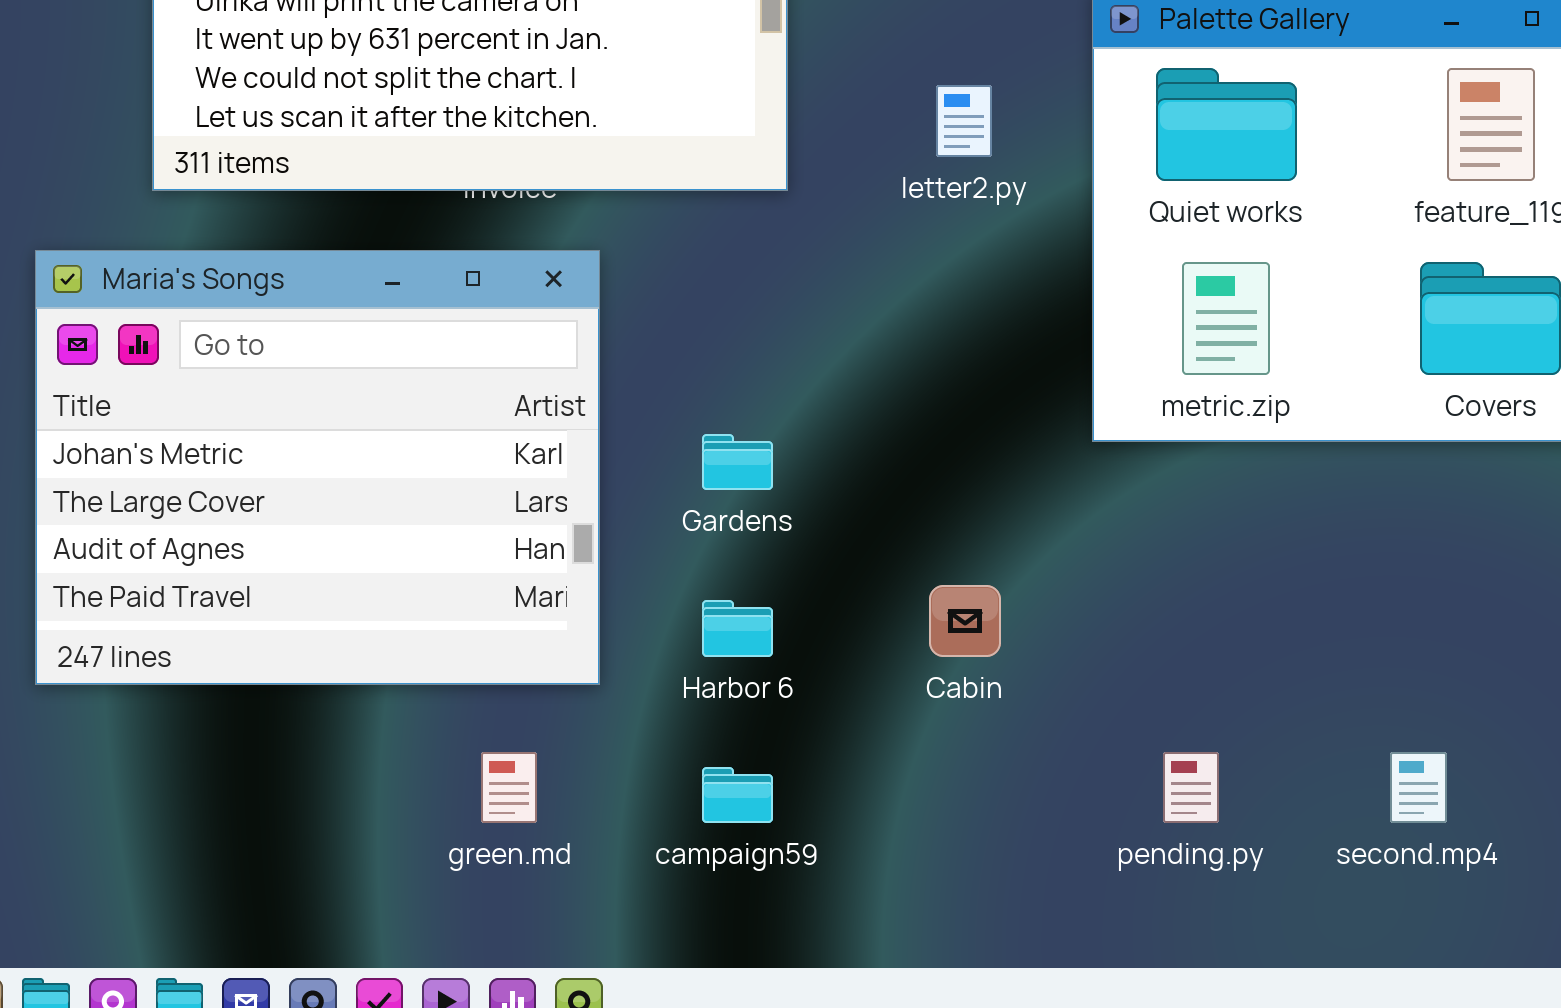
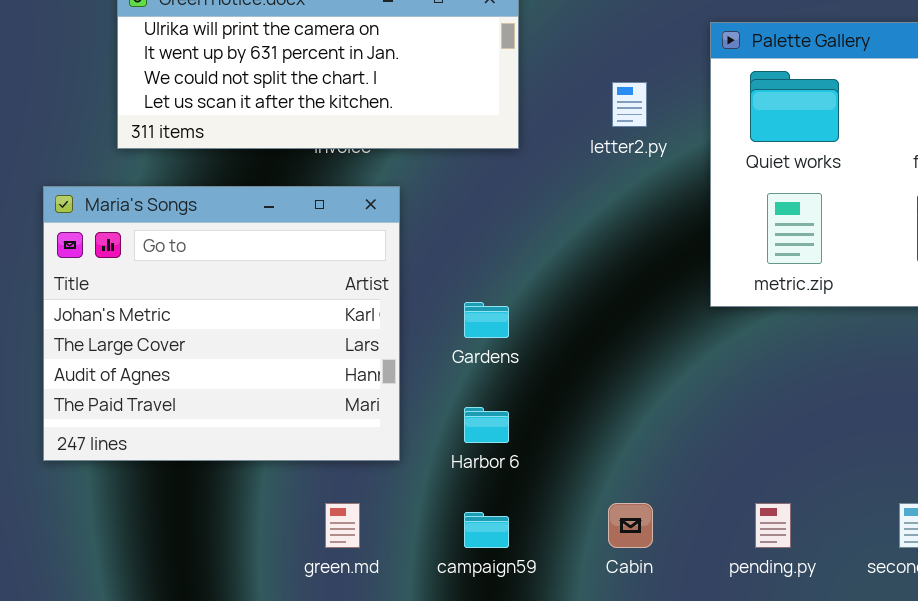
Cabin: [929,585,1001,657] -> [608,503,653,548], moved

